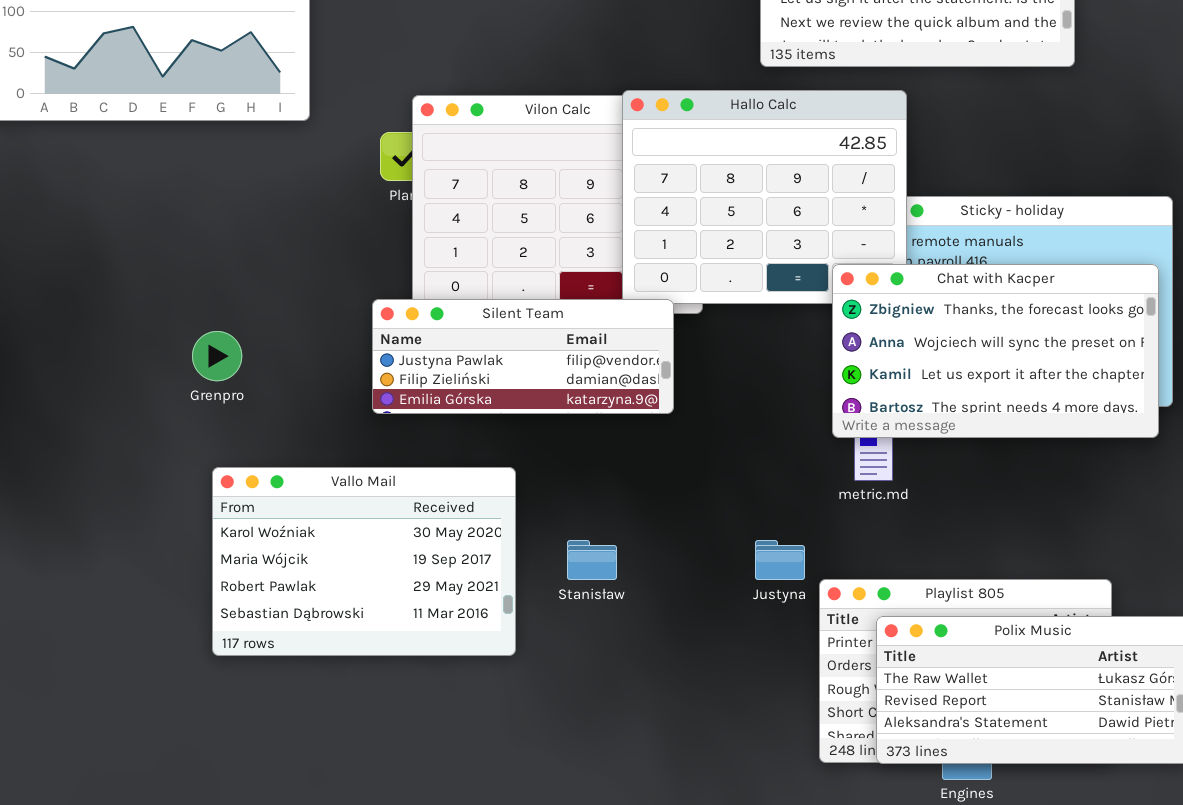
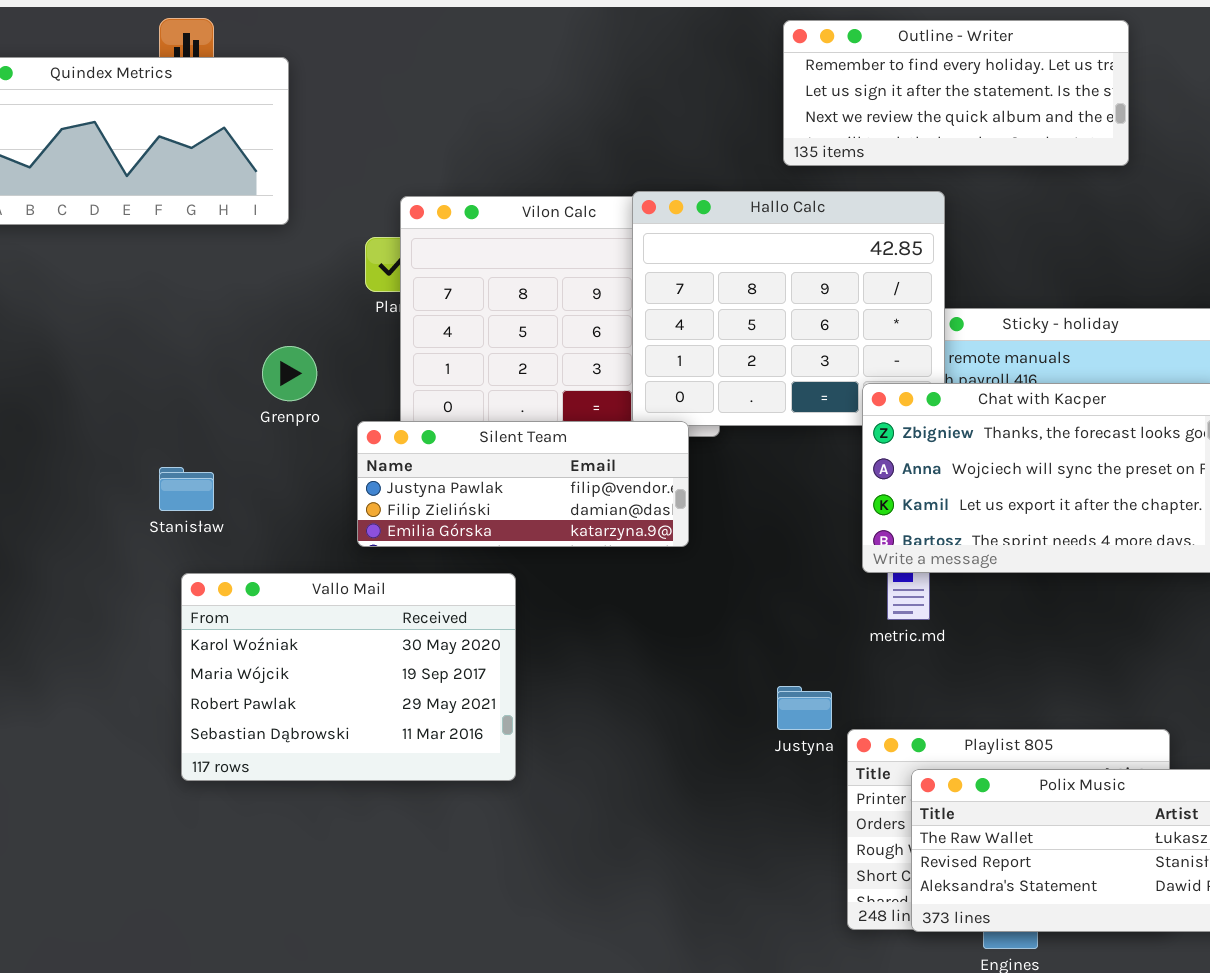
Grenpro: [192,331,242,381] -> [262,346,317,401], moved
Vallo Mail: [212,467,516,656] -> [181,573,516,781], moved
Stanisław: [567,540,617,580] -> [159,467,214,511], moved

